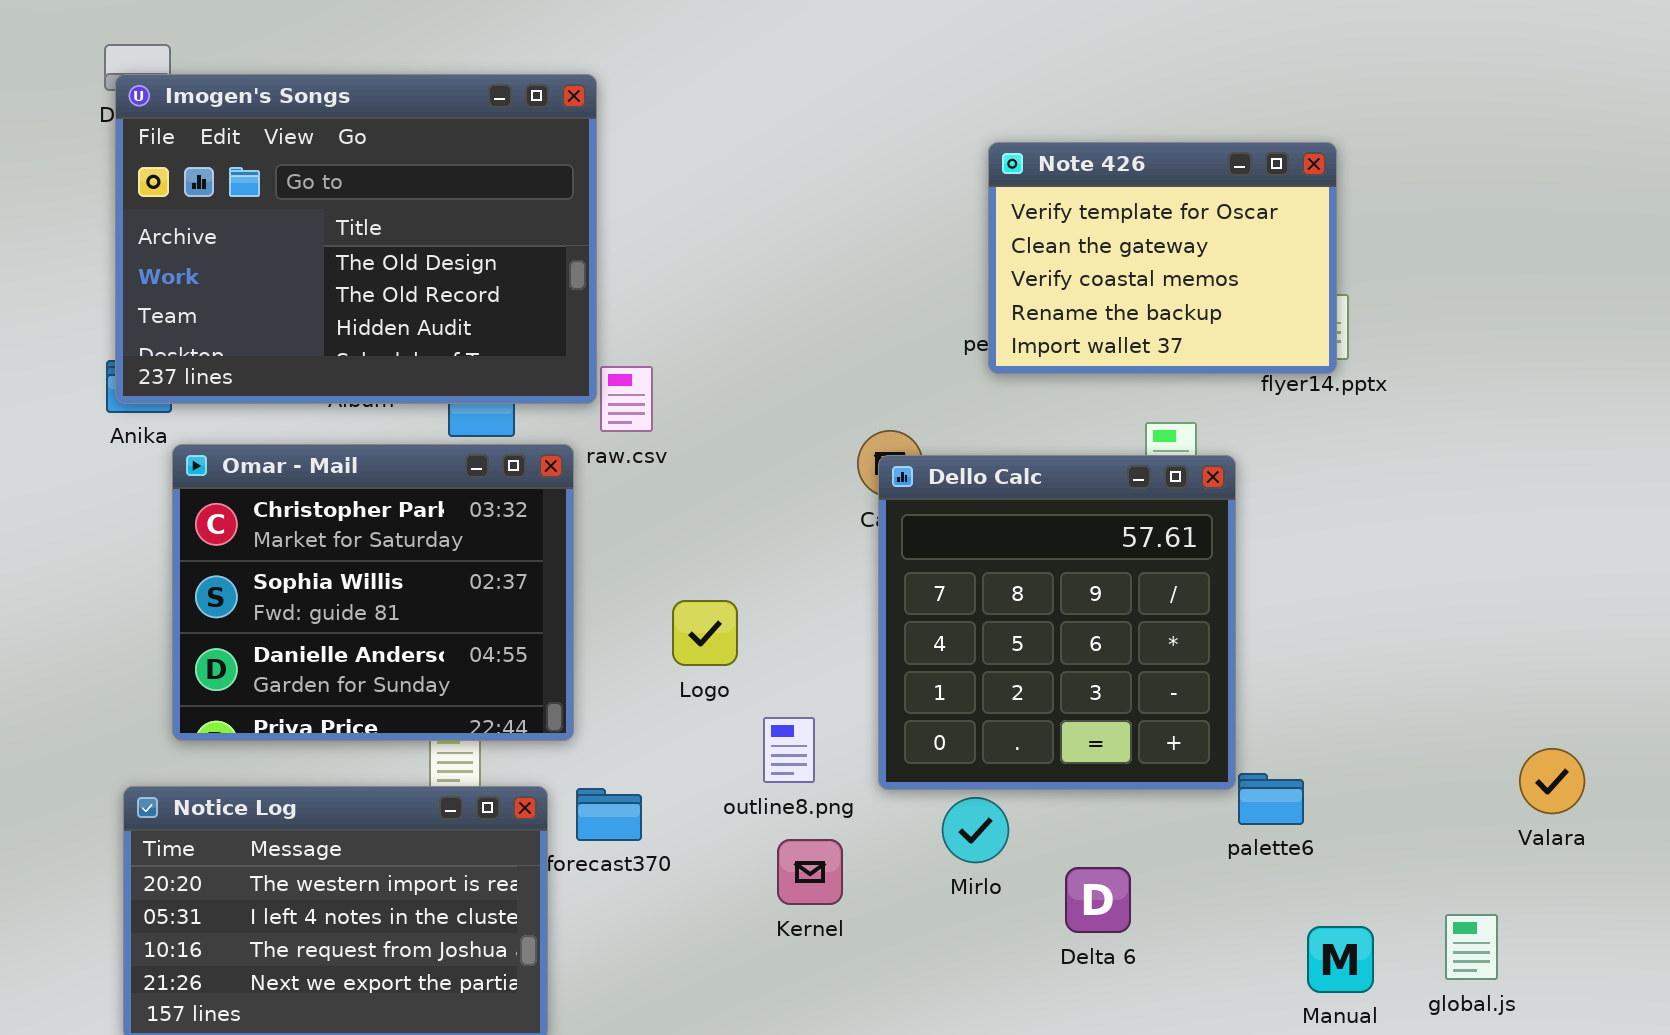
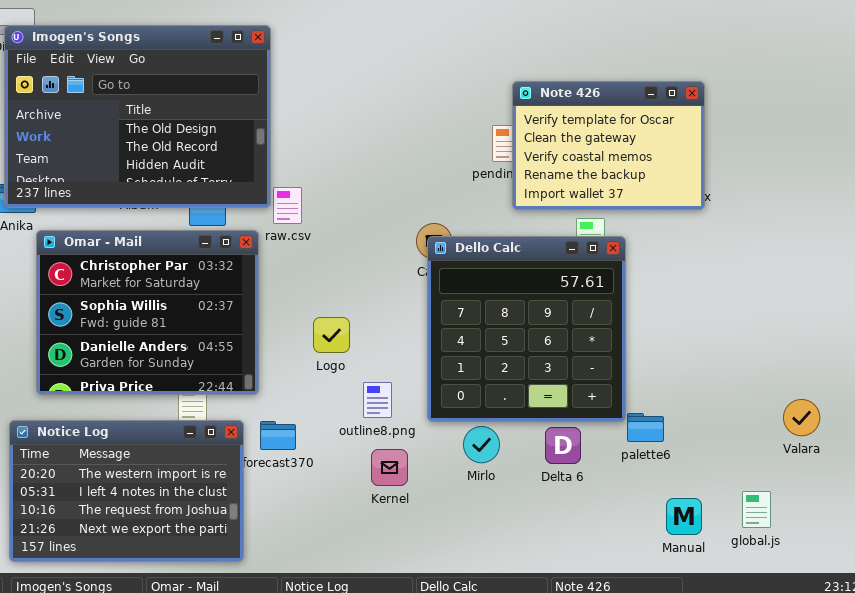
Note 426: [988,142,1337,374] -> [512,81,705,210], moved
Delta 6: [1065,867,1131,933] -> [545,427,581,464], moved

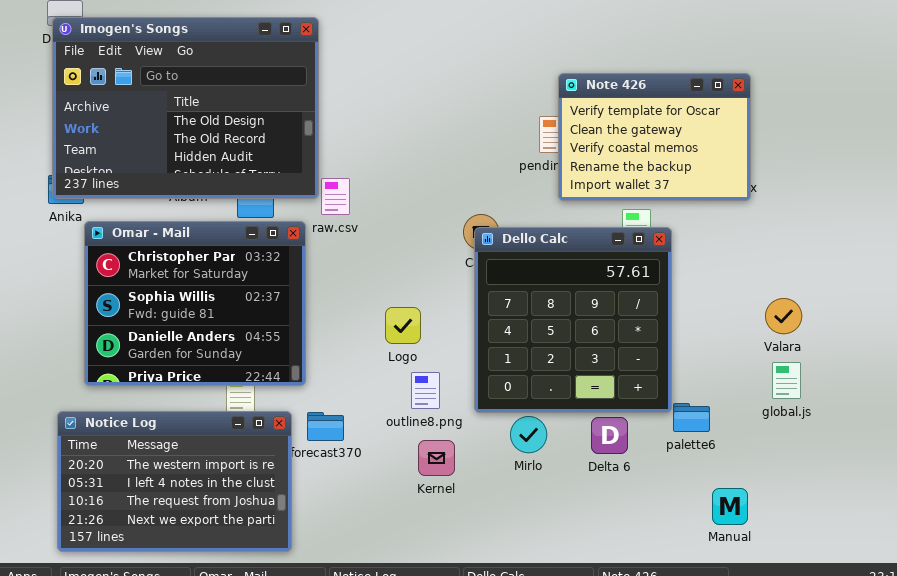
Logo: [313,317,350,353] -> [385,307,421,344], moved
Valara: [783,399,820,436] -> [765,298,802,334], moved
global.js: [742,491,771,528] -> [772,362,801,399], moved

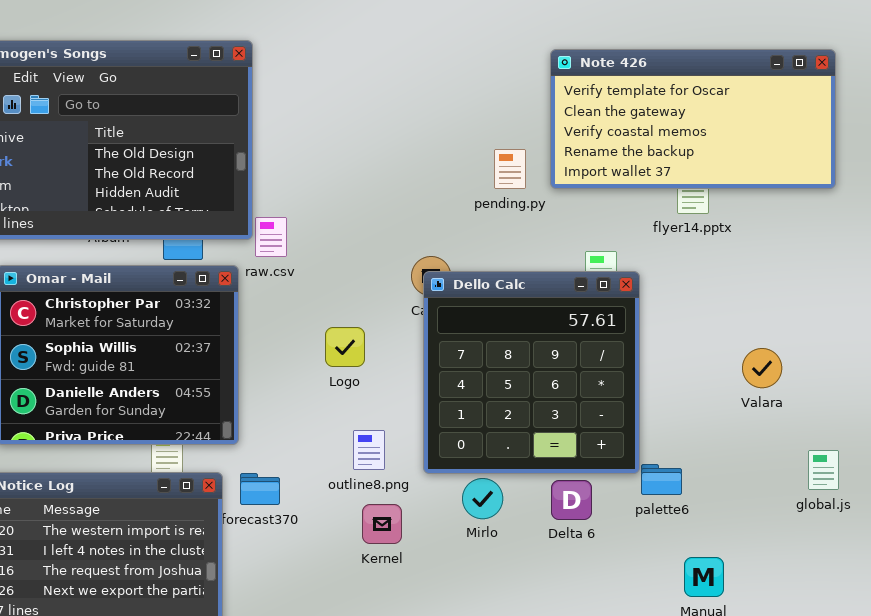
Note 426: [558,73,751,201] -> [550,49,836,189], moved, resized
Logo: [385,307,421,344] -> [325,327,365,367], moved
global.js: [772,362,801,399] -> [808,450,839,490], moved

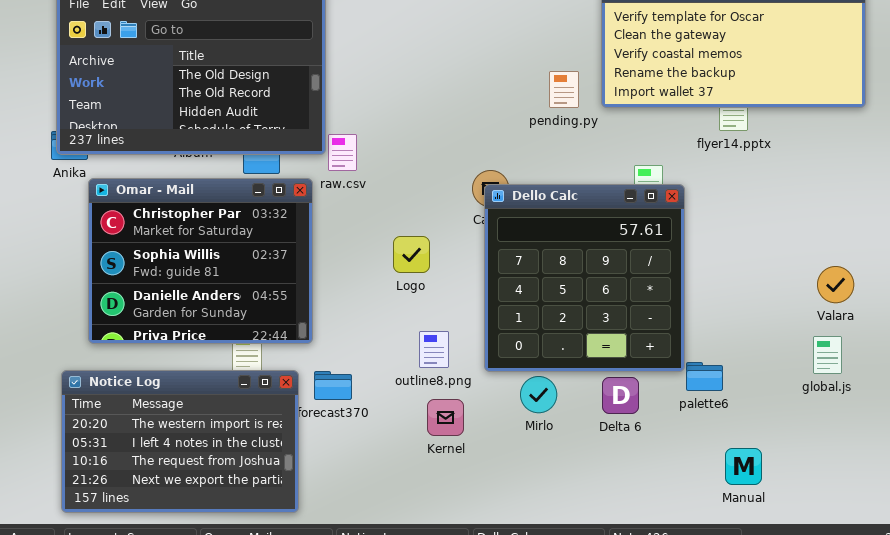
Valara: [742,348,782,388] -> [817,266,854,303], moved
global.js: [808,450,839,490] -> [813,336,842,374], moved

